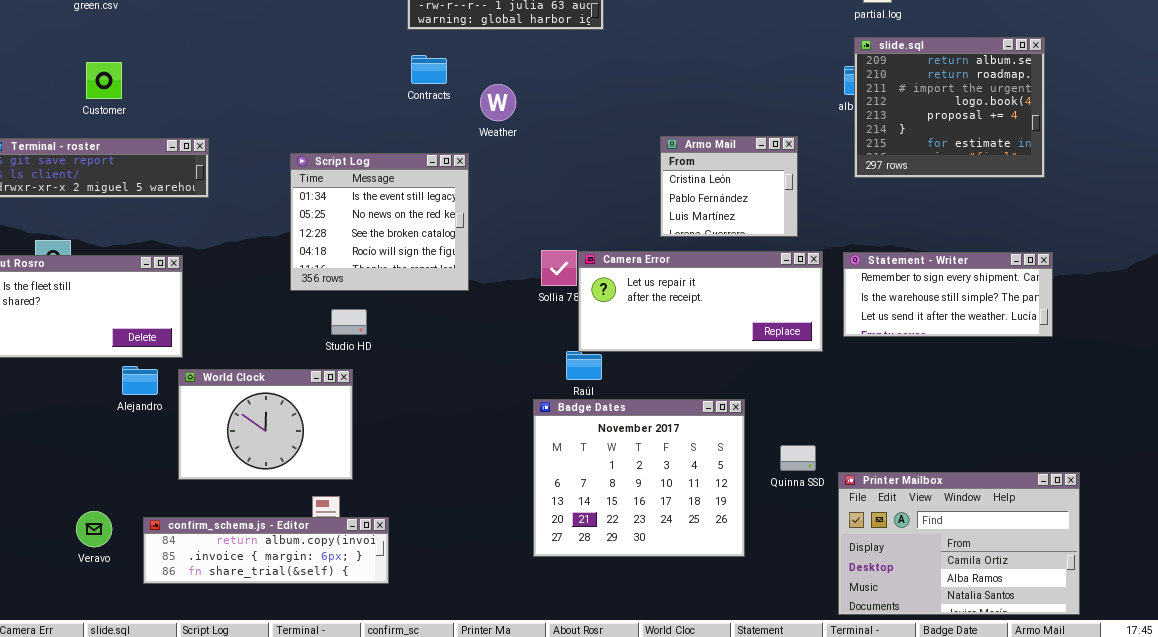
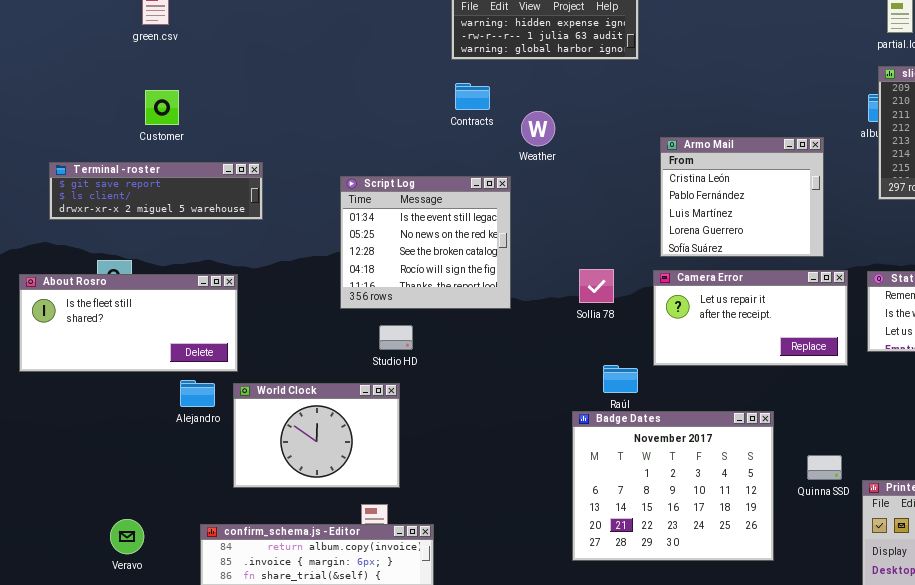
Armo Mail: [660,136,798,237] -> [660,137,824,257], resized
Camera Error: [578,251,823,352] -> [653,270,848,366], resized
Veravo: [76,511,112,547] -> [110,519,144,554], moved

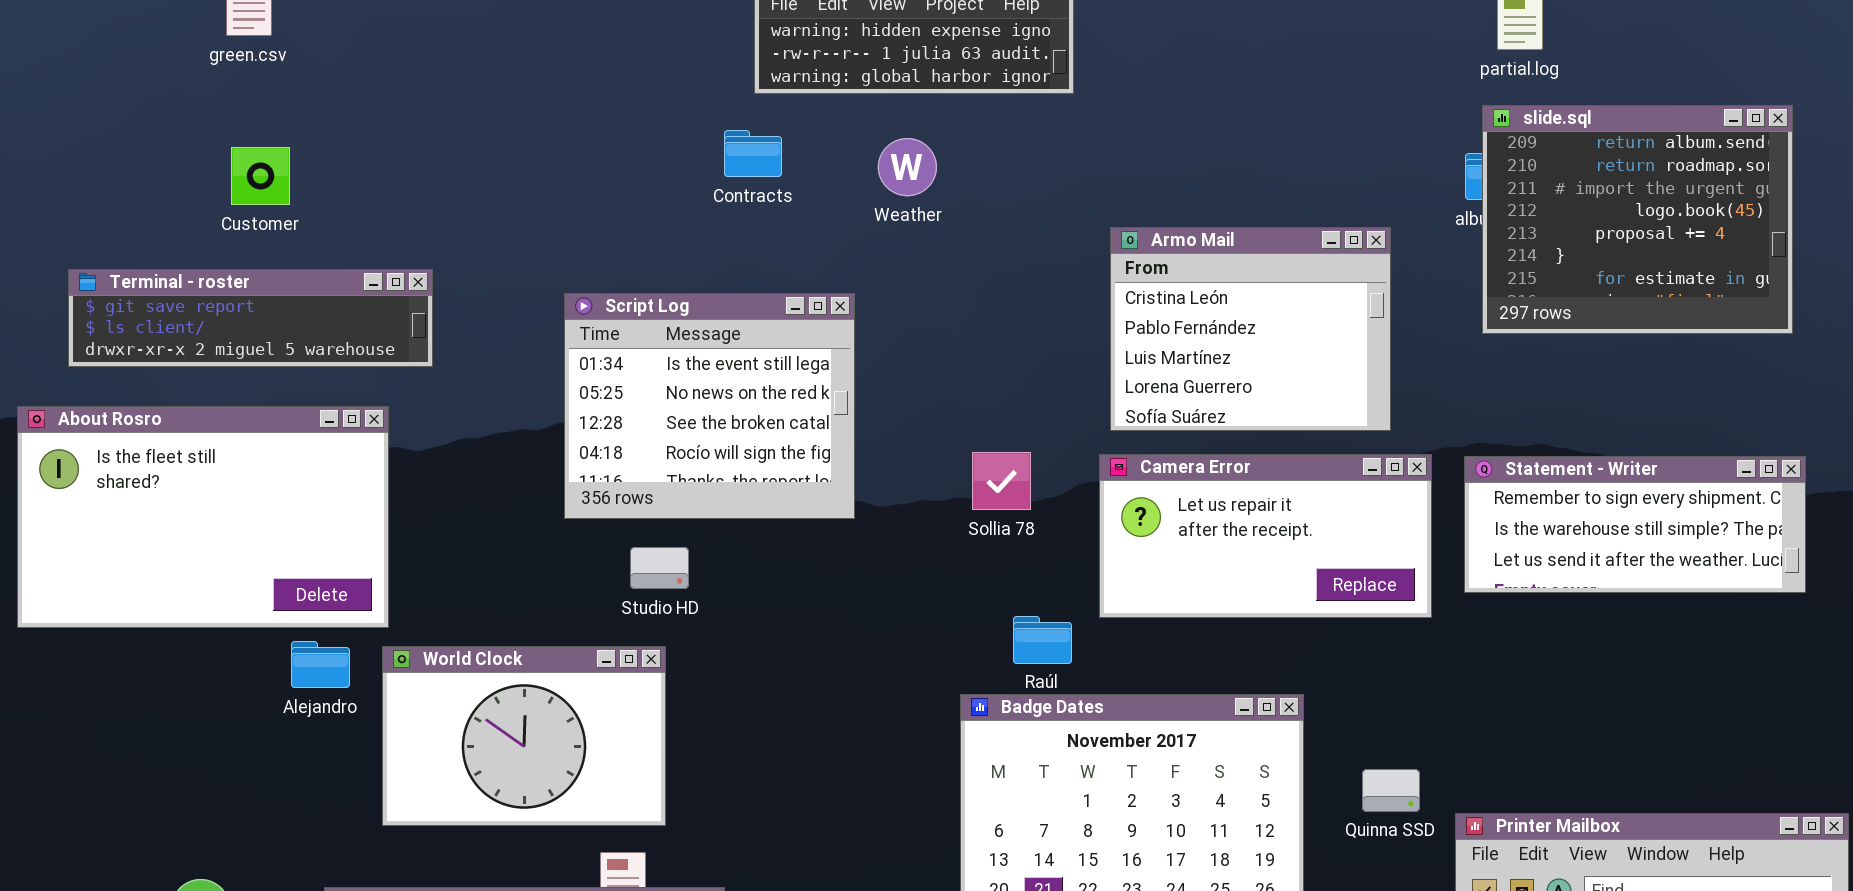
Contracts: [455,83,490,110] -> [724,130,782,177], moved
Weather: [521,111,555,146] -> [878,138,937,196], moved
About Rosro: [19,274,238,372] -> [17,406,389,628], resized

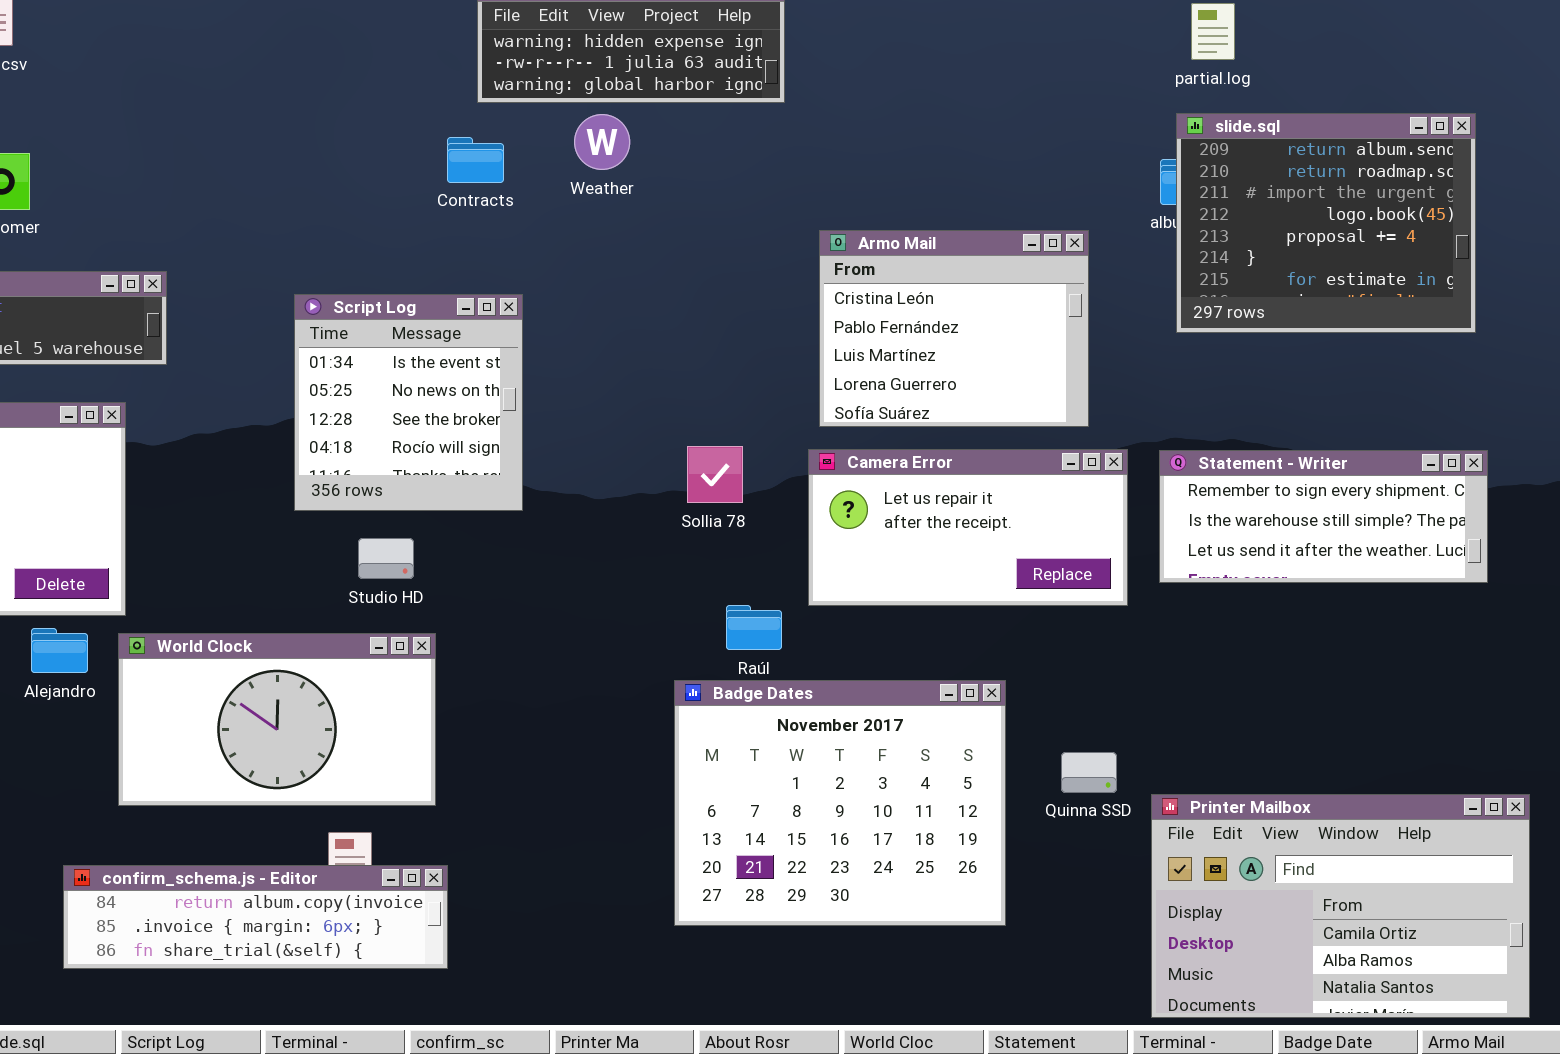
Weather: [878,138,937,196] -> [574,114,630,170], moved
Script Log: [564,293,855,519] -> [294,294,523,511], resized
World Clock: [382,646,666,826] -> [118,633,436,806], resized

